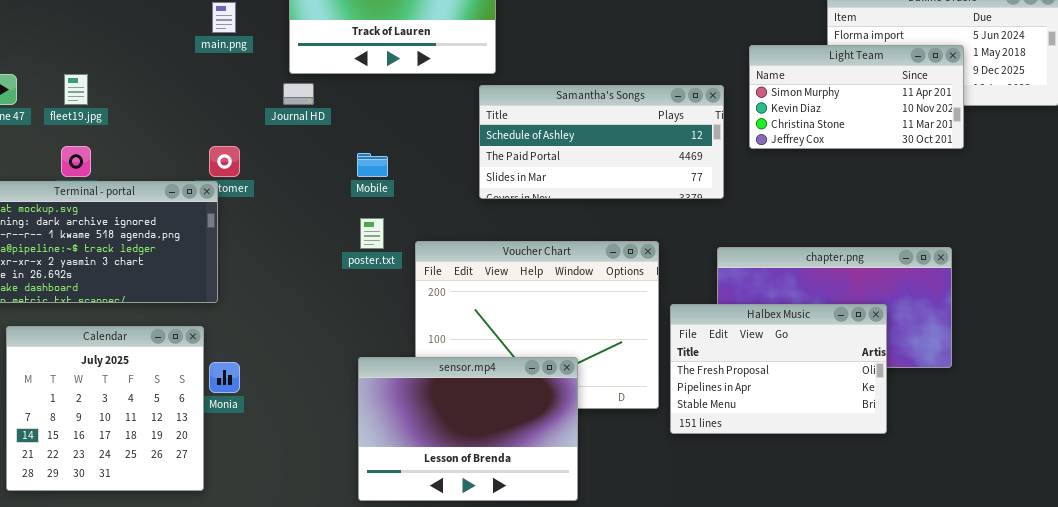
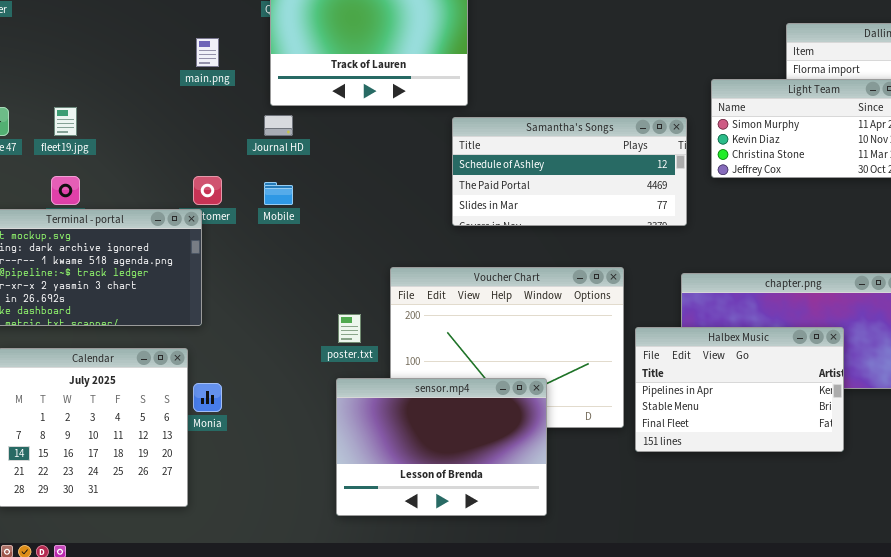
Mobile: [357,153,388,177] -> [264,182,293,205], moved
poster.txt: [360,218,384,249] -> [338,314,361,343], moved
Halbex Music: [670,304,887,434] -> [635,327,844,452], scrolled down 1 row

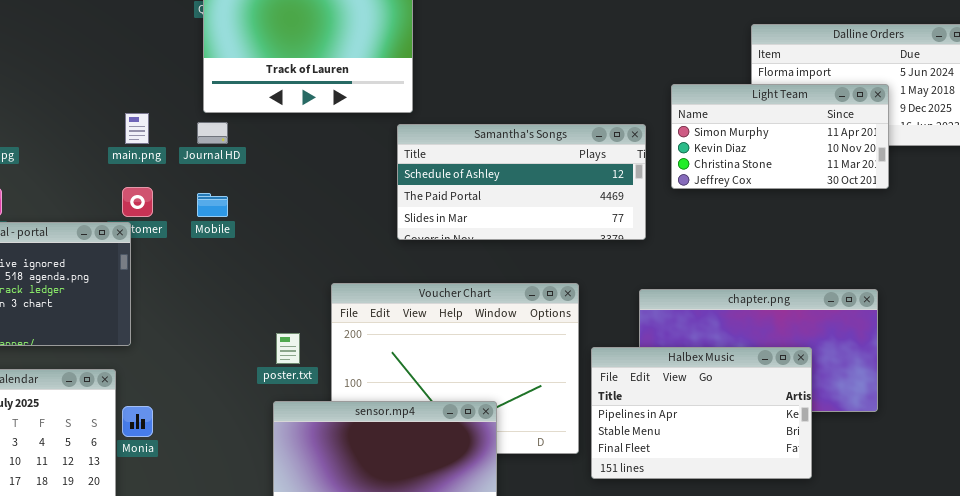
main.png: [196,38,219,67] -> [125,113,149,144], moved

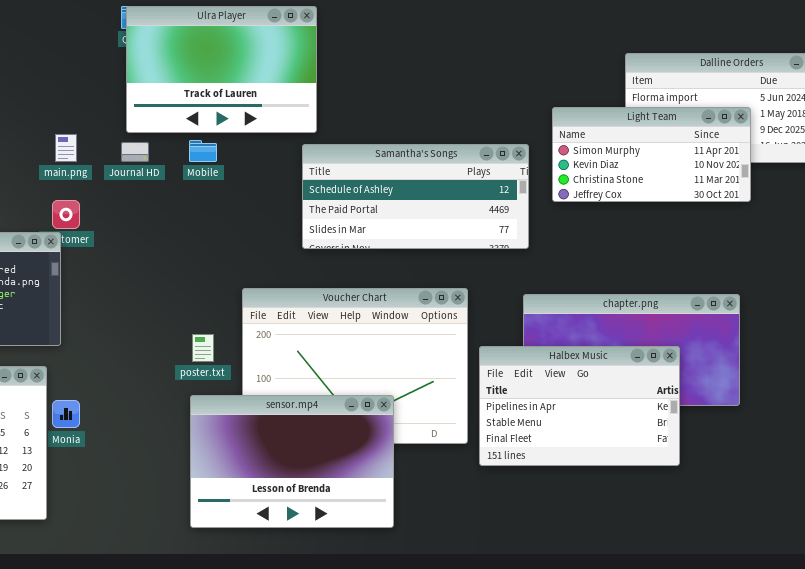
Mobile: [197,193,228,217] -> [189,140,217,162], moved

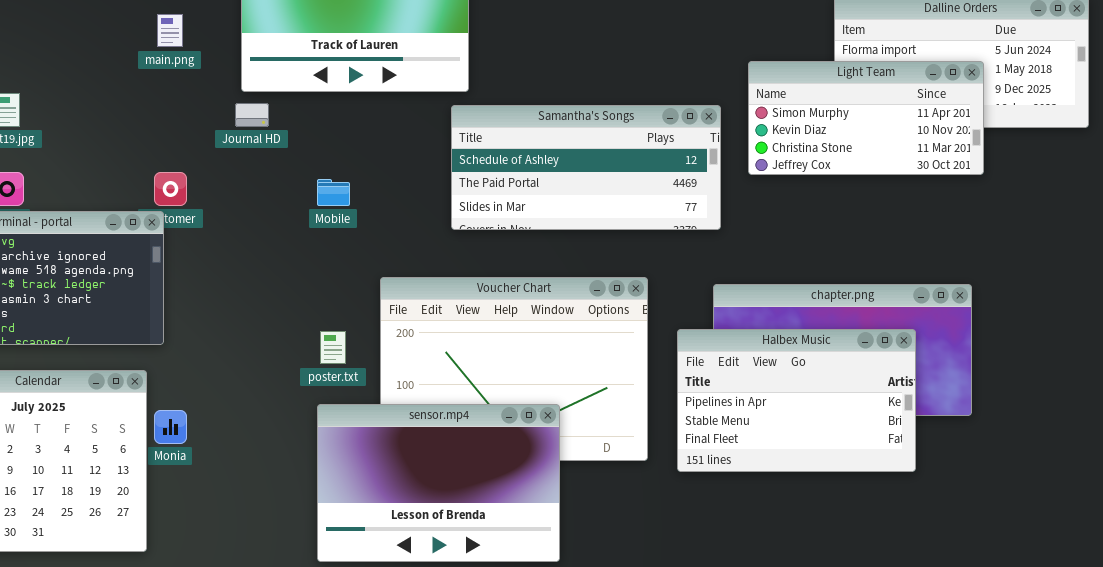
main.png: [55,134,77,162] -> [157,14,183,47], moved
Mobile: [189,140,217,162] -> [317,179,350,206], moved
Halbex Music: [479,346,680,466] -> [677,329,916,472], moved

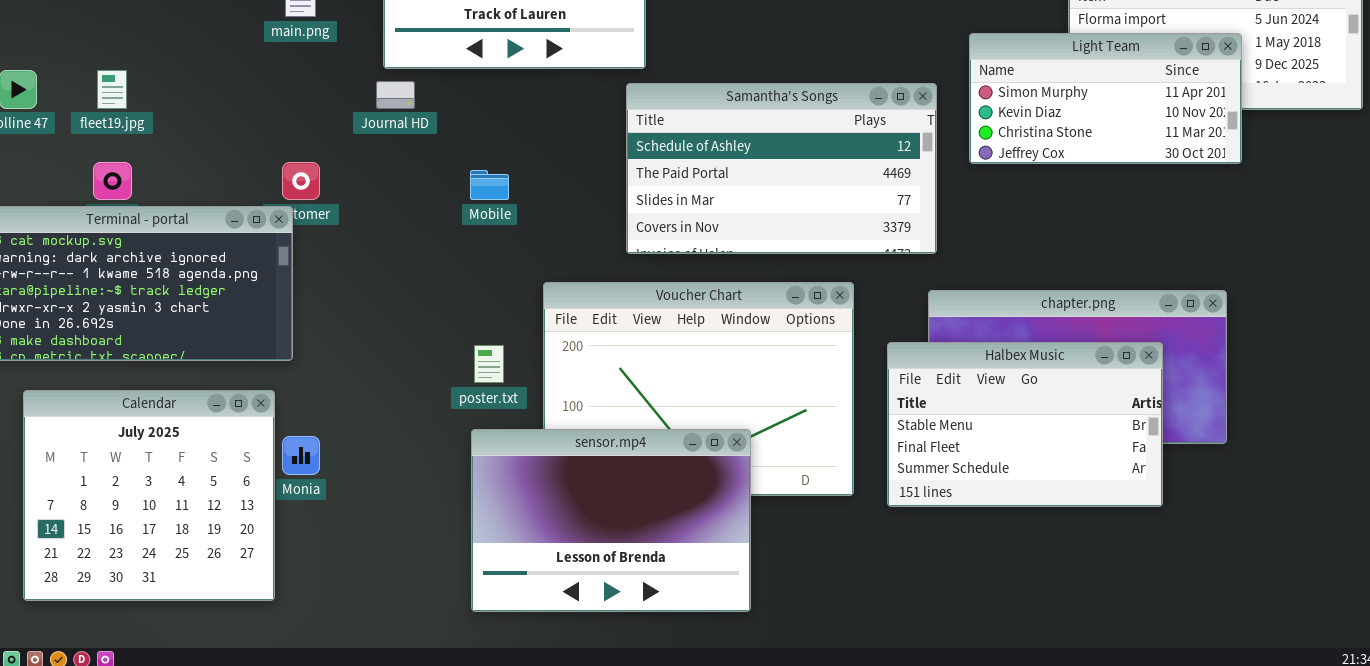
Samantha's Songs: [451,105,721,230] -> [626,83,937,254], resized
Halbex Music: [677,329,916,472] -> [887,342,1163,507], scrolled down 1 row

